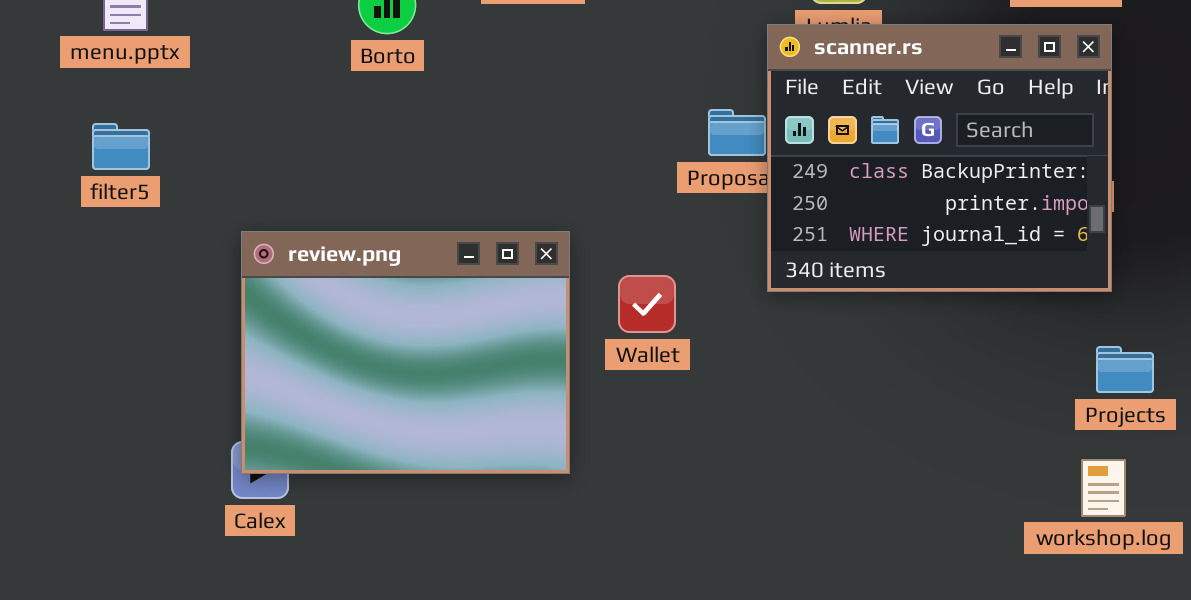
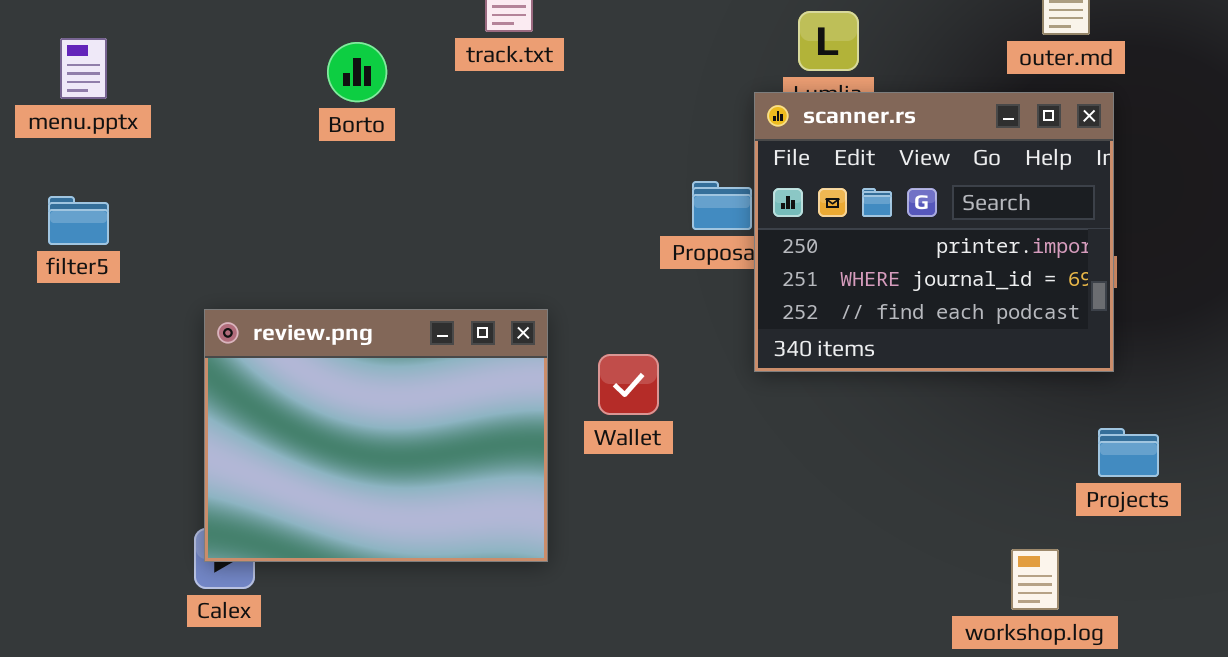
scanner.rs: [767,24,1112,292] -> [754,92,1114,372], scrolled down 1 row
workshop.log: [1081,459,1126,517] -> [1011,549,1059,610], moved

